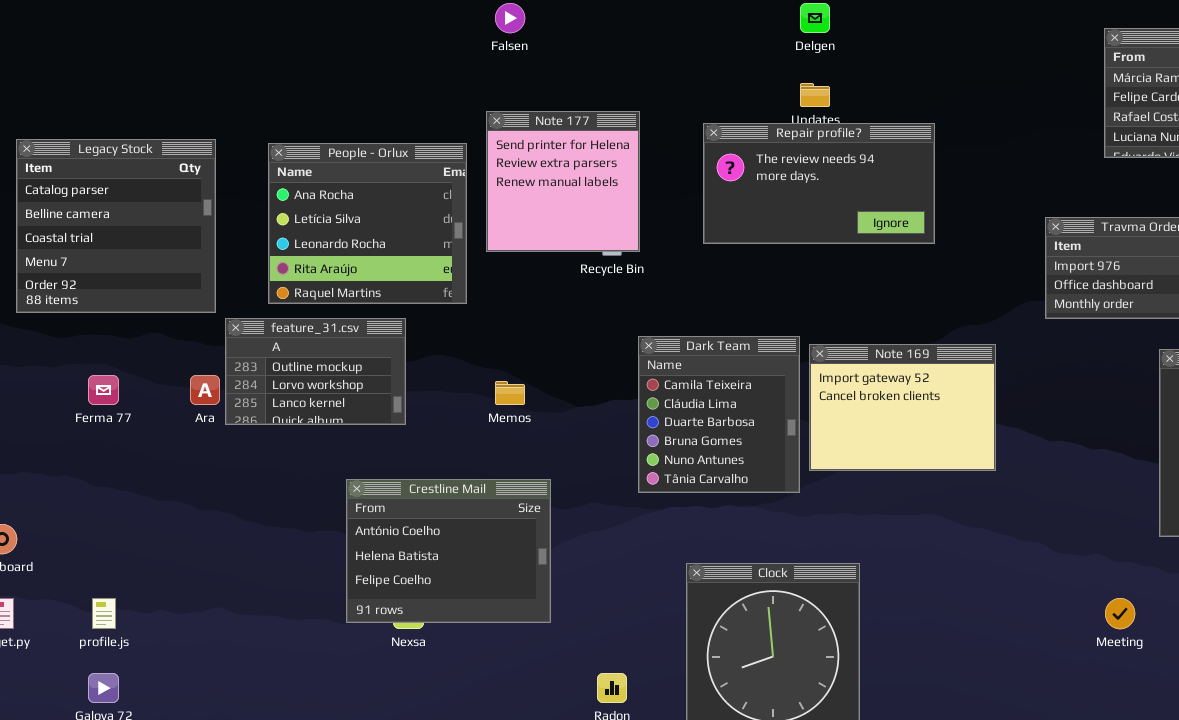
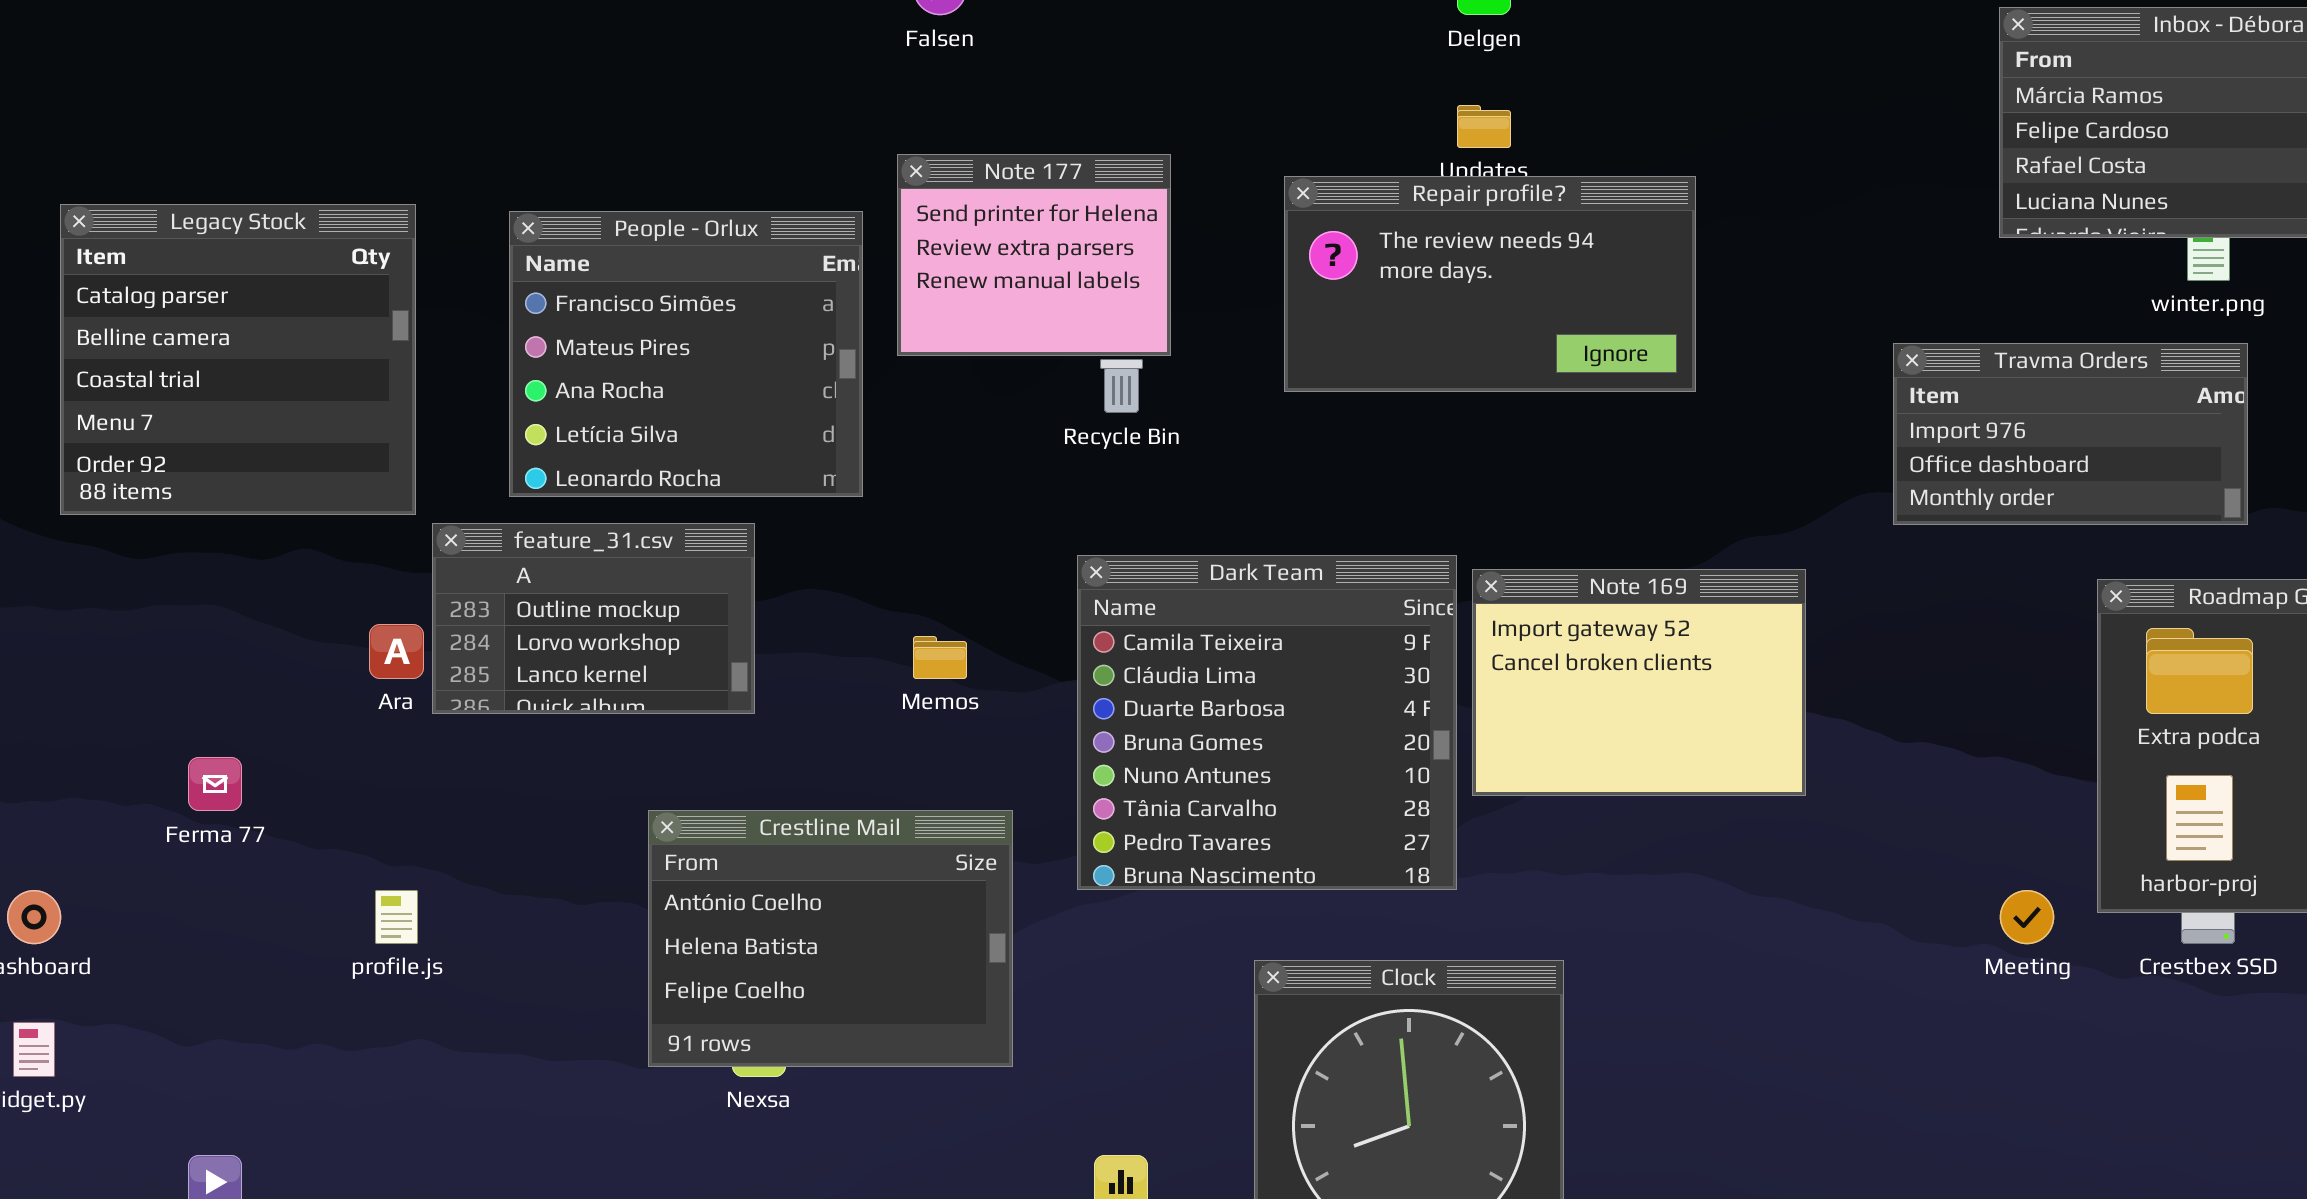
Note 177: [486,111,640,252] -> [897,154,1171,356], resized
People - Orlux: [268,143,467,304] -> [509,211,863,497], scrolled up 2 rows
Dark Team: [638,336,800,493] -> [1077,555,1457,890], resized
Ferma 77: [88,375,119,405] -> [188,757,242,811], moved
profile.js: [92,598,116,629] -> [375,890,418,944], moved
Meeting: [1105,598,1135,629] -> [2000,890,2054,944], moved

